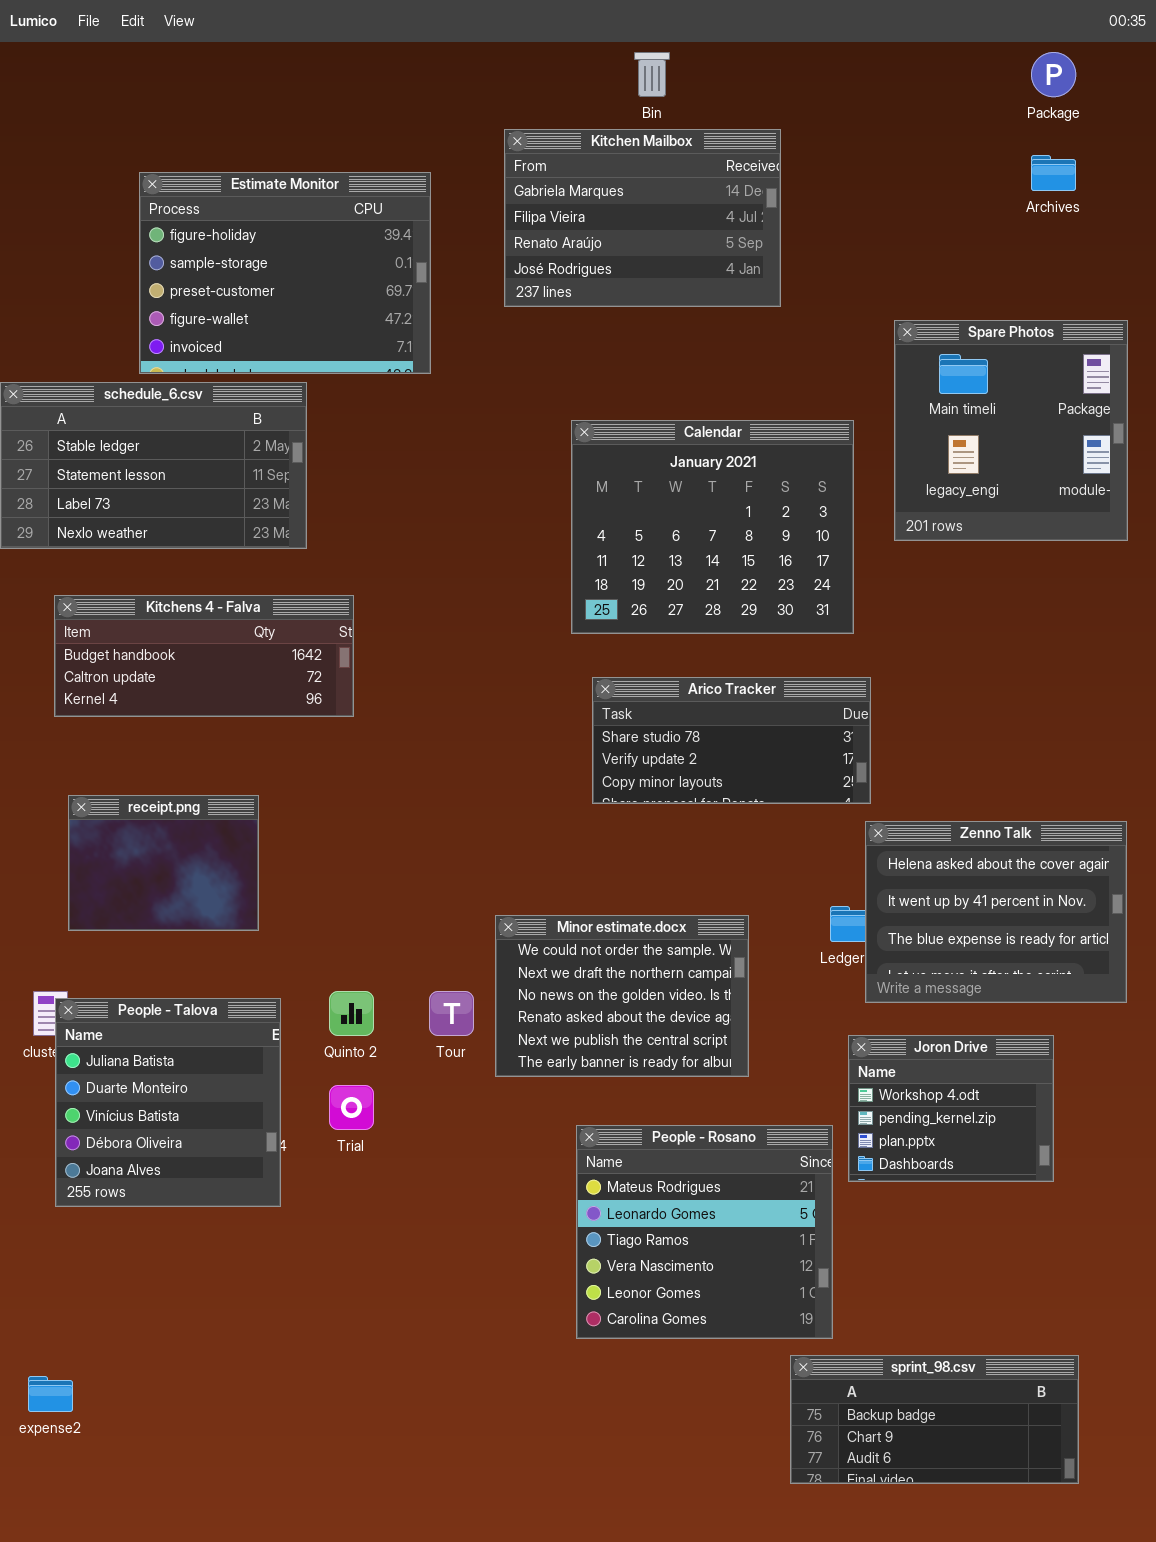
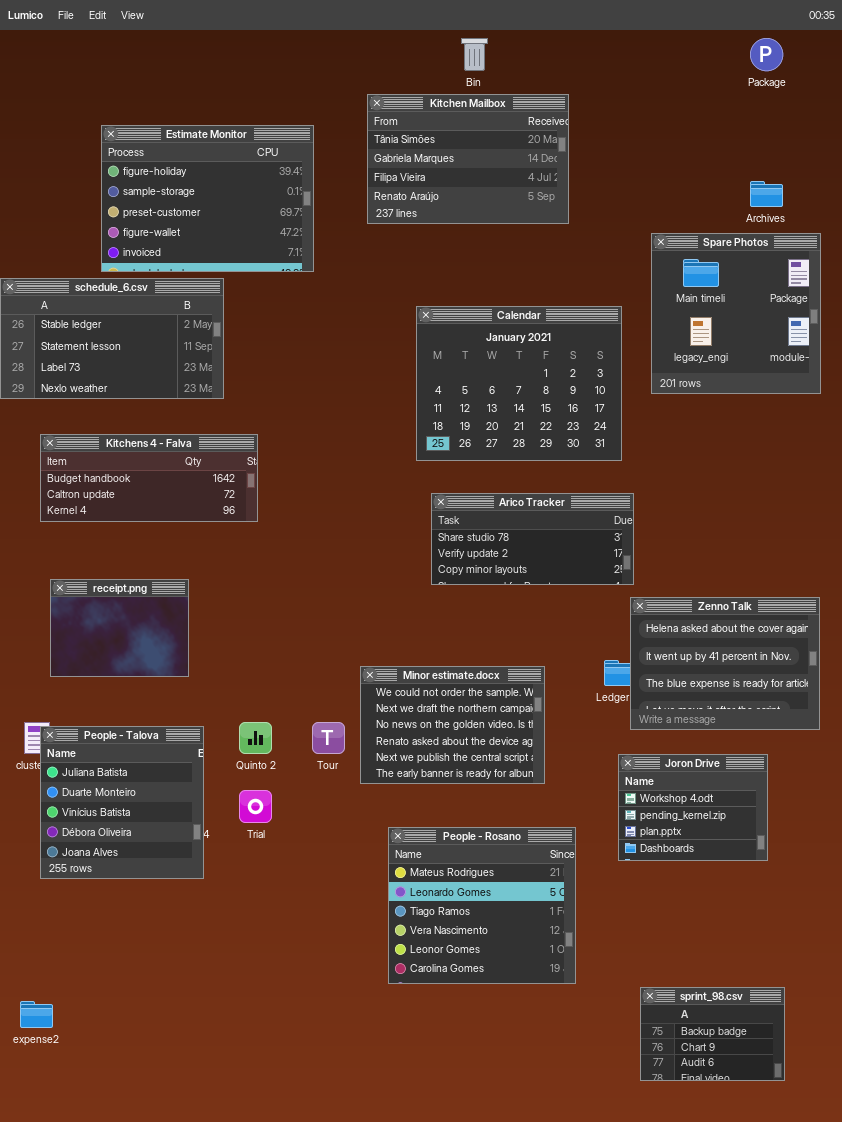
Kitchen Mailbox: [504,129,781,307] -> [367,94,569,224], scrolled up 1 row
Archives: [1031,155,1076,191] -> [750,181,783,207], moved
People - Rosano: [576,1125,833,1339] -> [388,827,576,984], moved
sprint_98.csv: [790,1355,1079,1484] -> [640,987,785,1081], resized

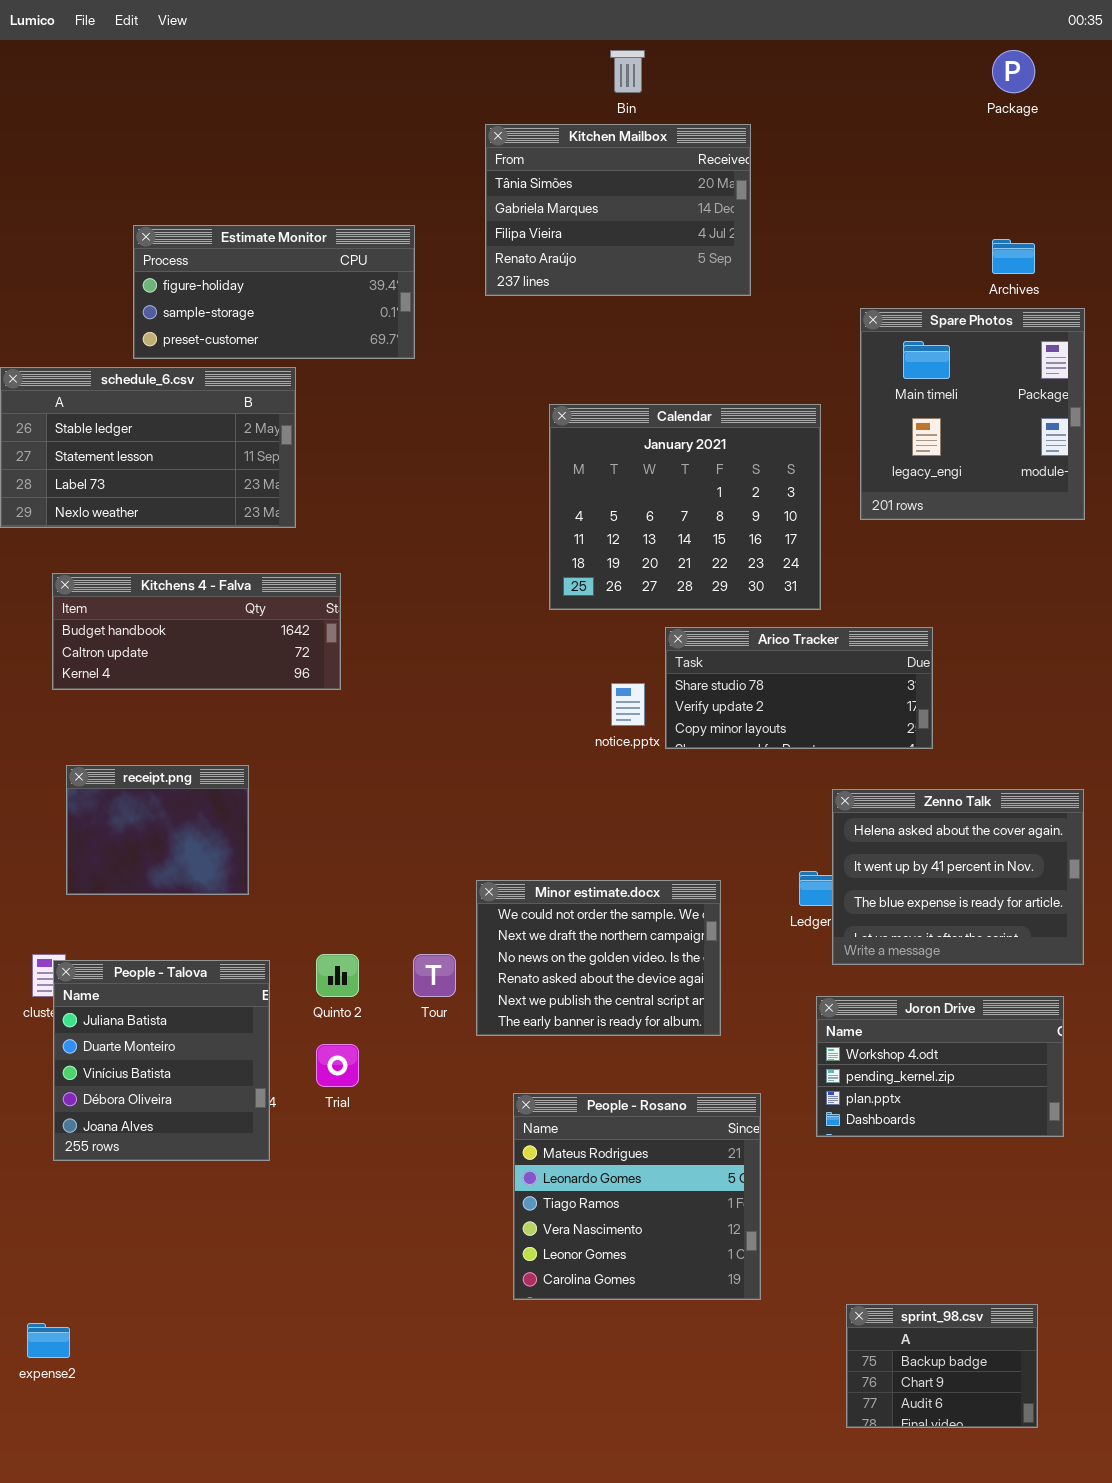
Estimate Monitor: [101,125,314,272] -> [133,225,415,359], resized
Arico Tracker: [431,493,634,585] -> [665,627,933,749], moved
Joron Drive: [618,754,768,861] -> [816,996,1064,1137], resized

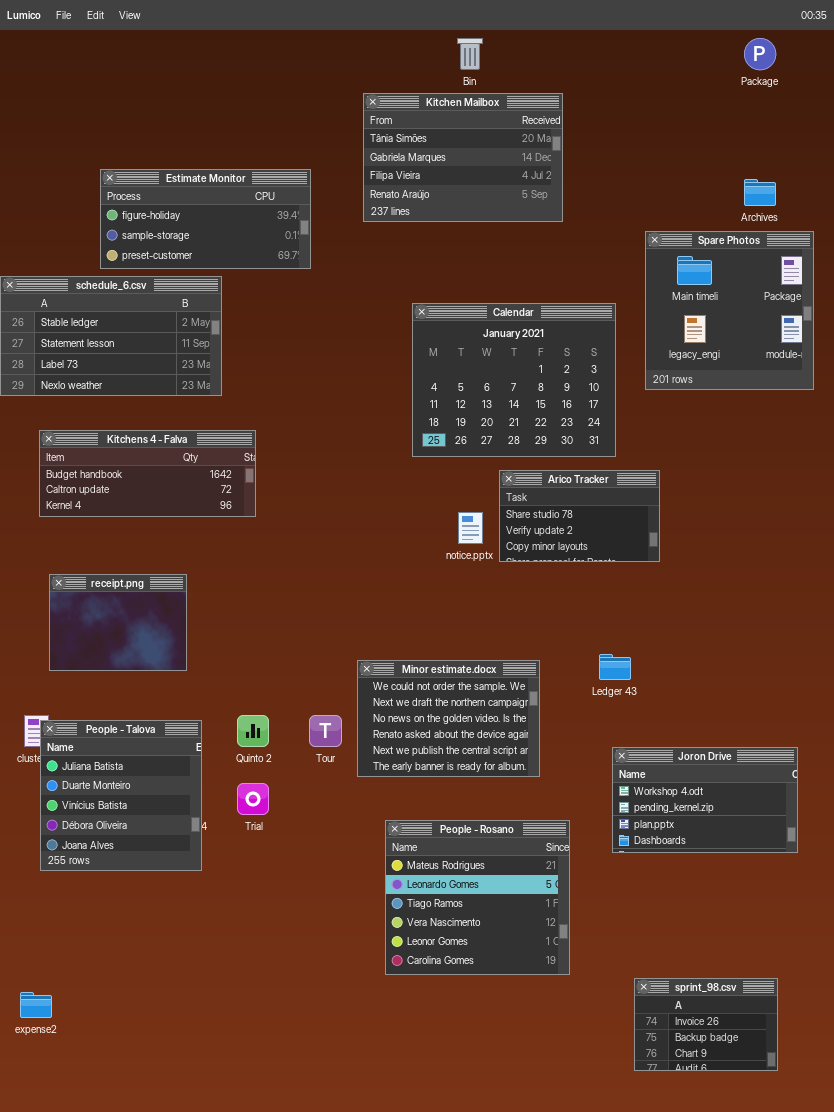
Arico Tracker: [665,627,933,749] -> [499,470,660,562], resized
Zenno Talk: [832,789,1084,965] -> none, closed
sprint_98.csv: [846,1304,1038,1428] -> [634,978,778,1071], scrolled up 1 row

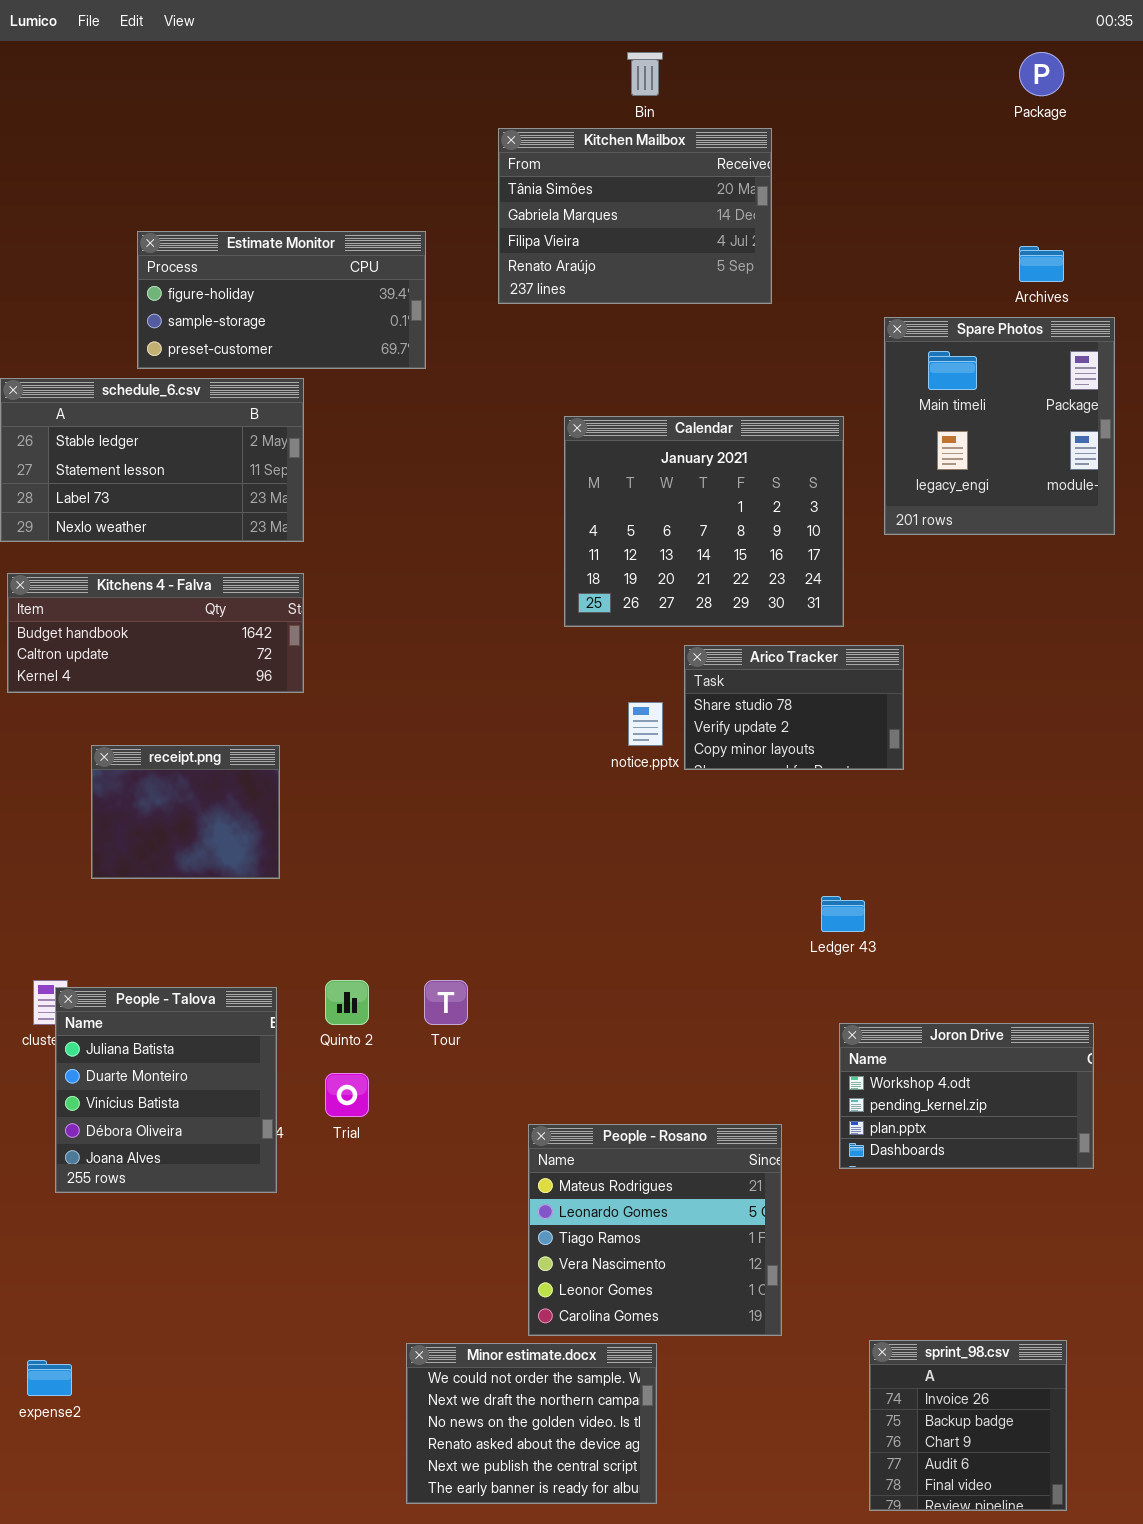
Kitchens 4 - Falva: [39,430,256,517] -> [7,573,304,693], moved
receipt.png: [49,574,187,671] -> [91,745,280,879], moved
Minor estimate.docx: [357,660,540,777] -> [406,1343,657,1504], moved
sprint_98.csv: [634,978,778,1071] -> [869,1340,1067,1511], resized

